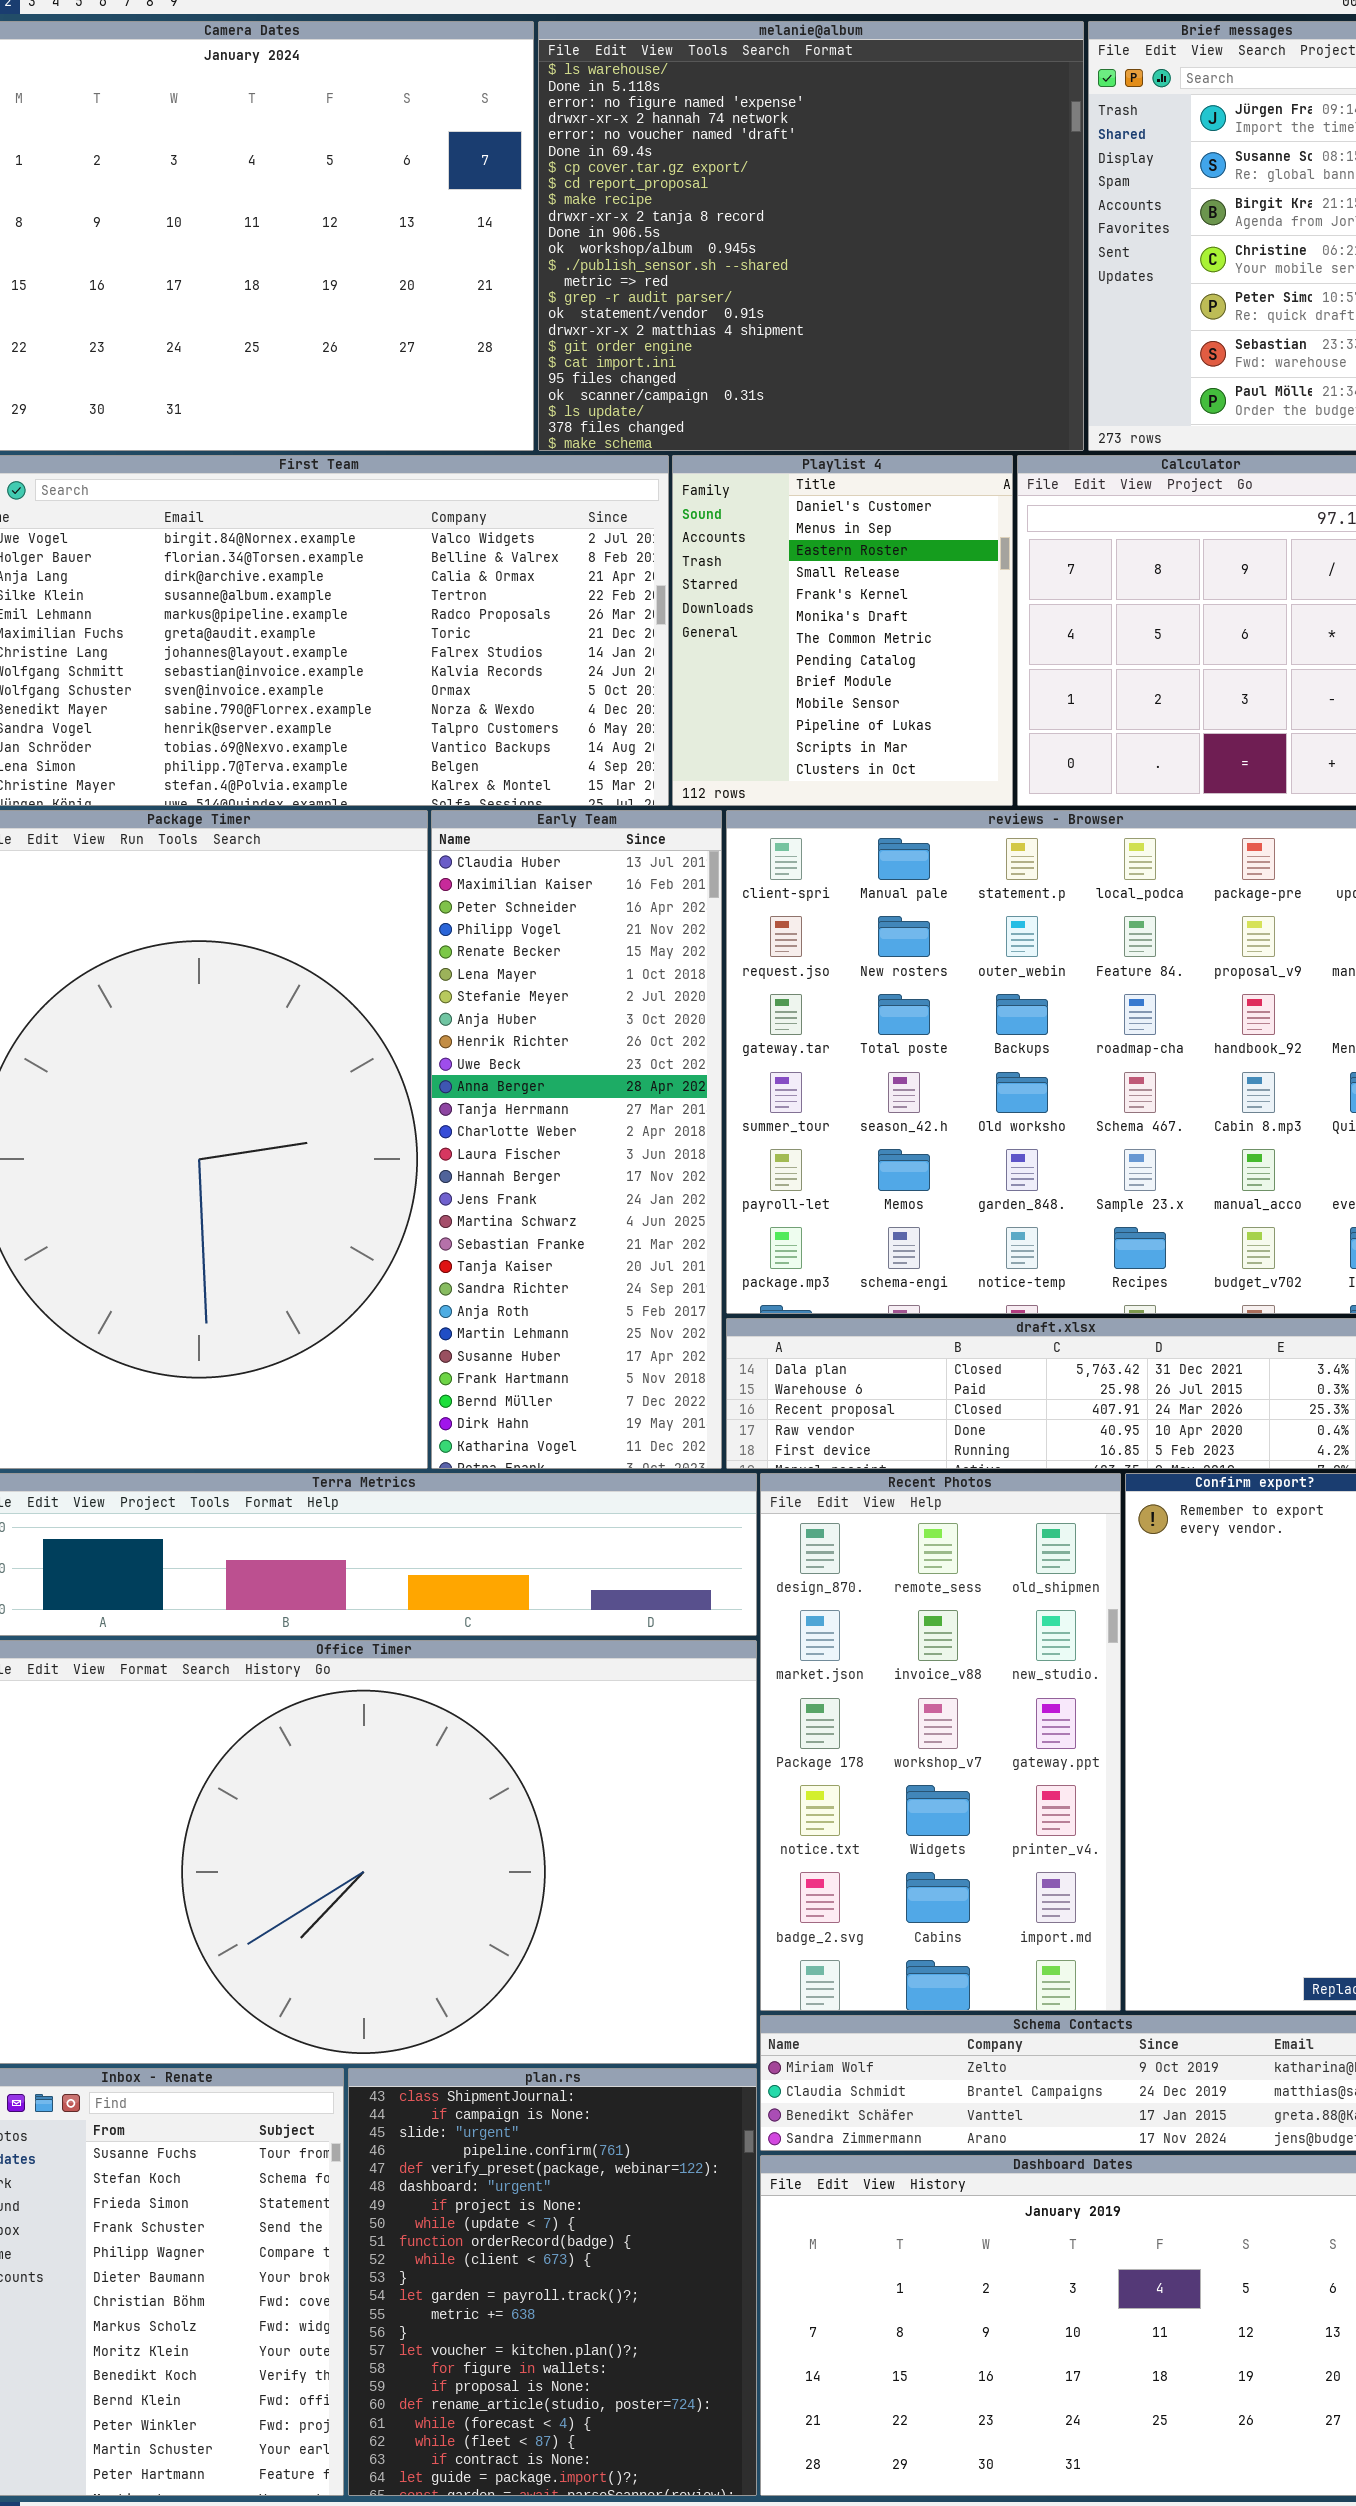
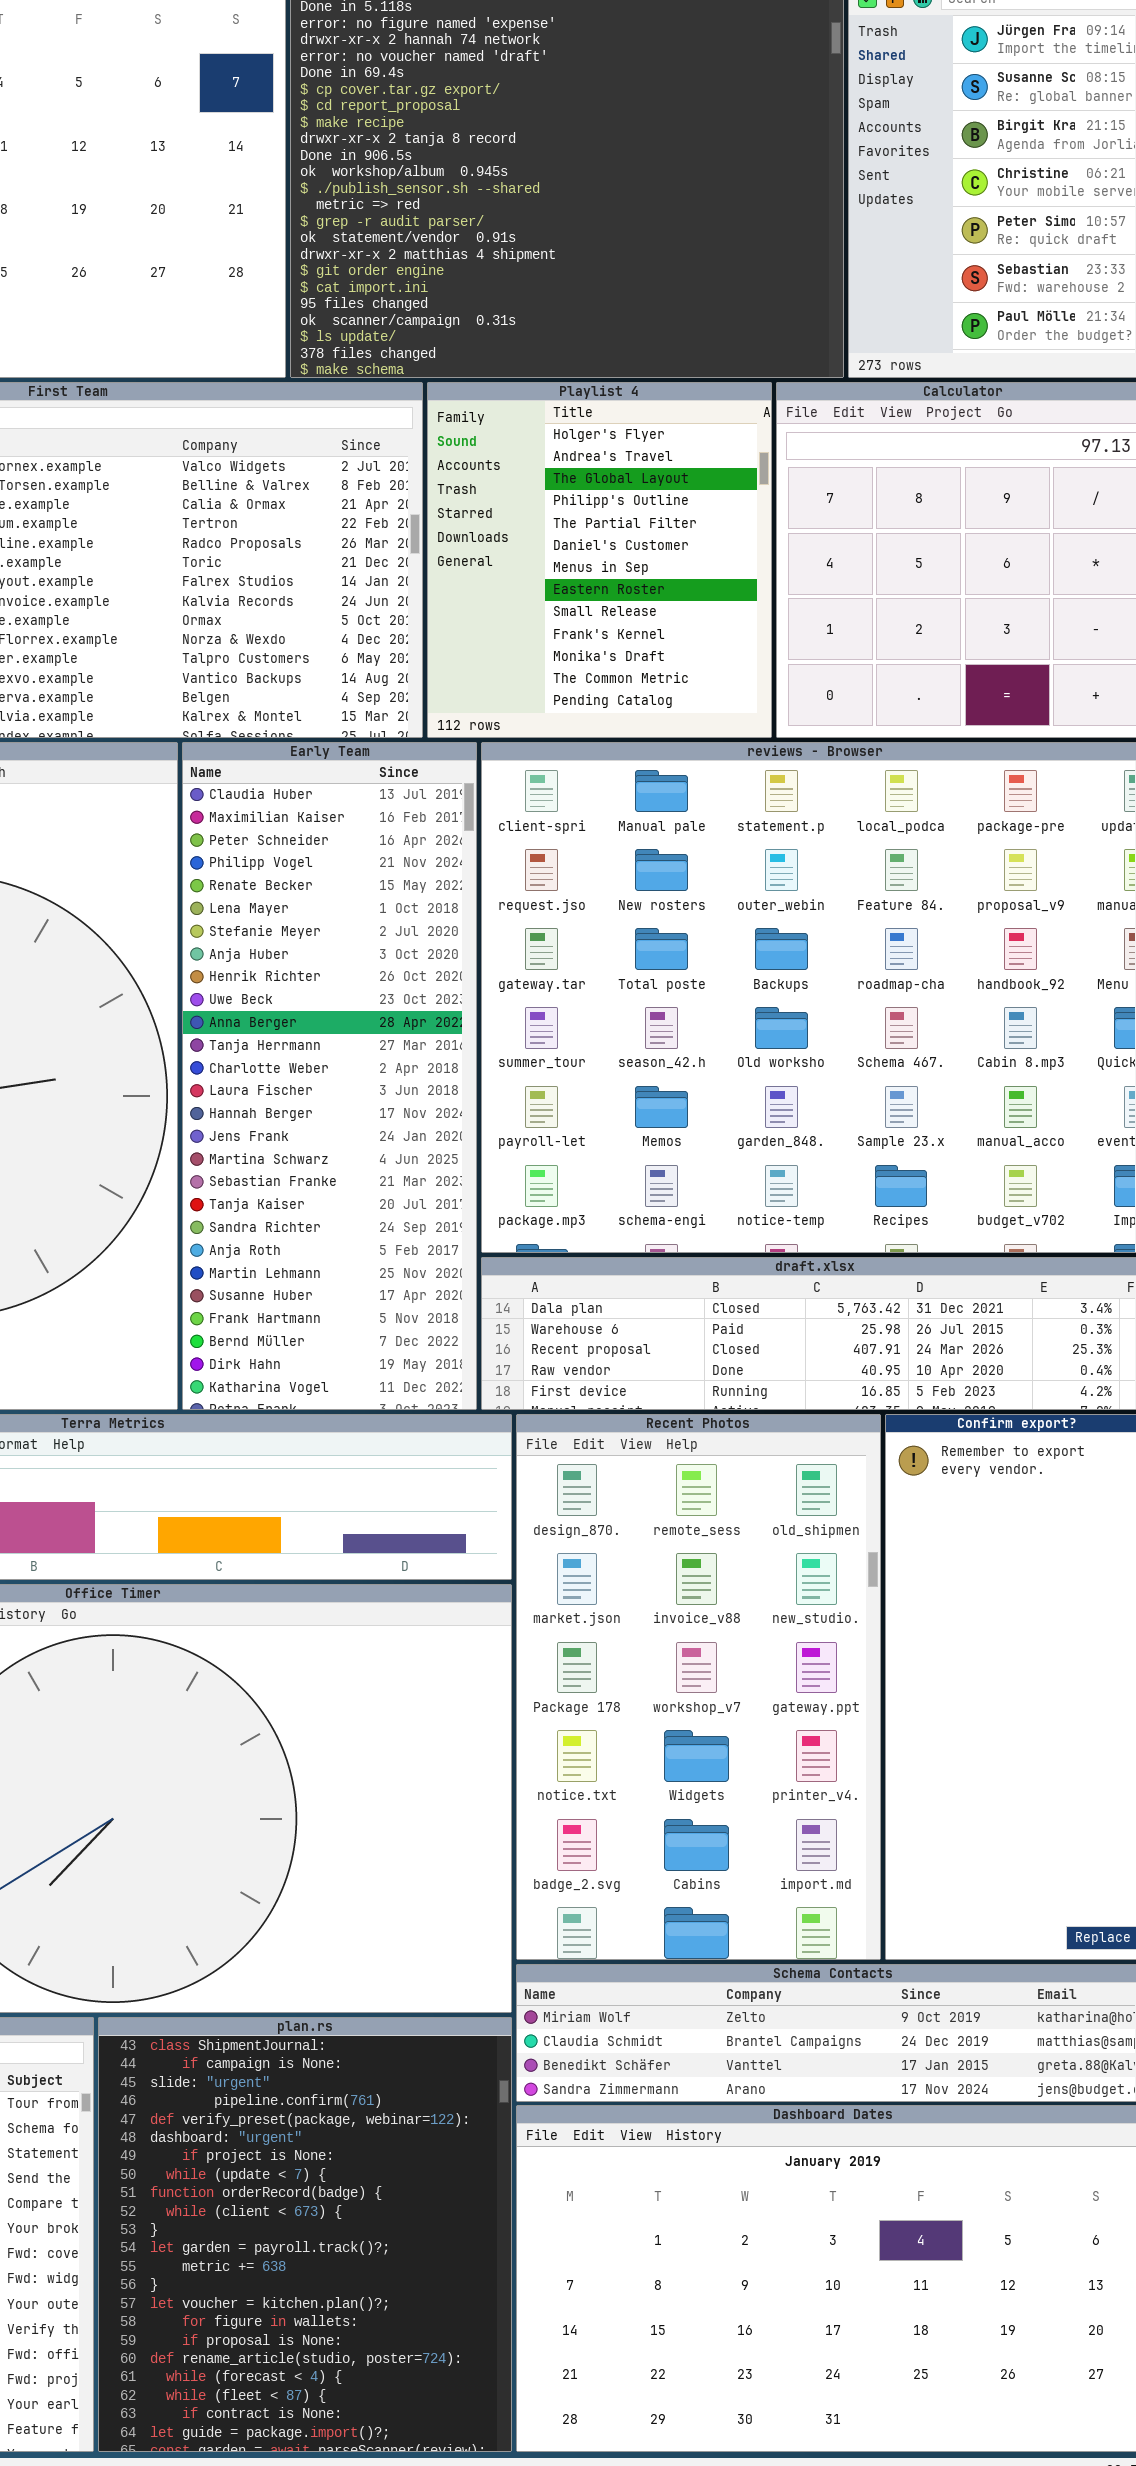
Playlist 4: [672,455,1013,806] -> [427,382,772,738], scrolled up 5 rows

